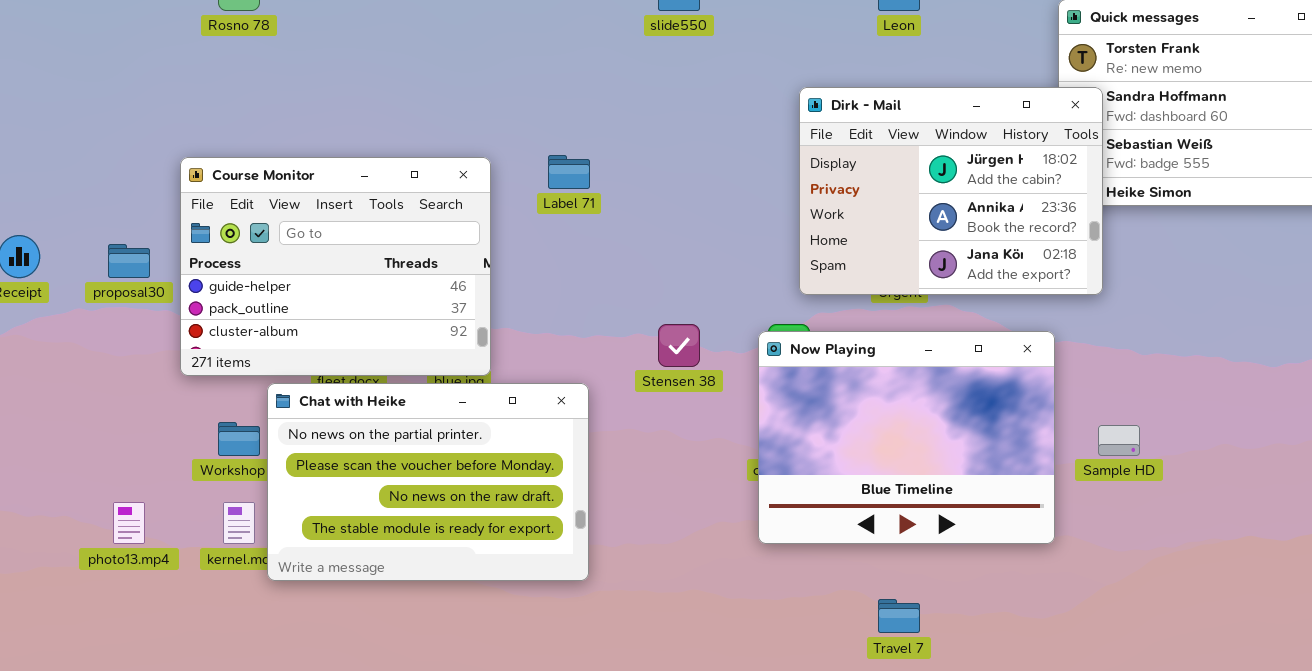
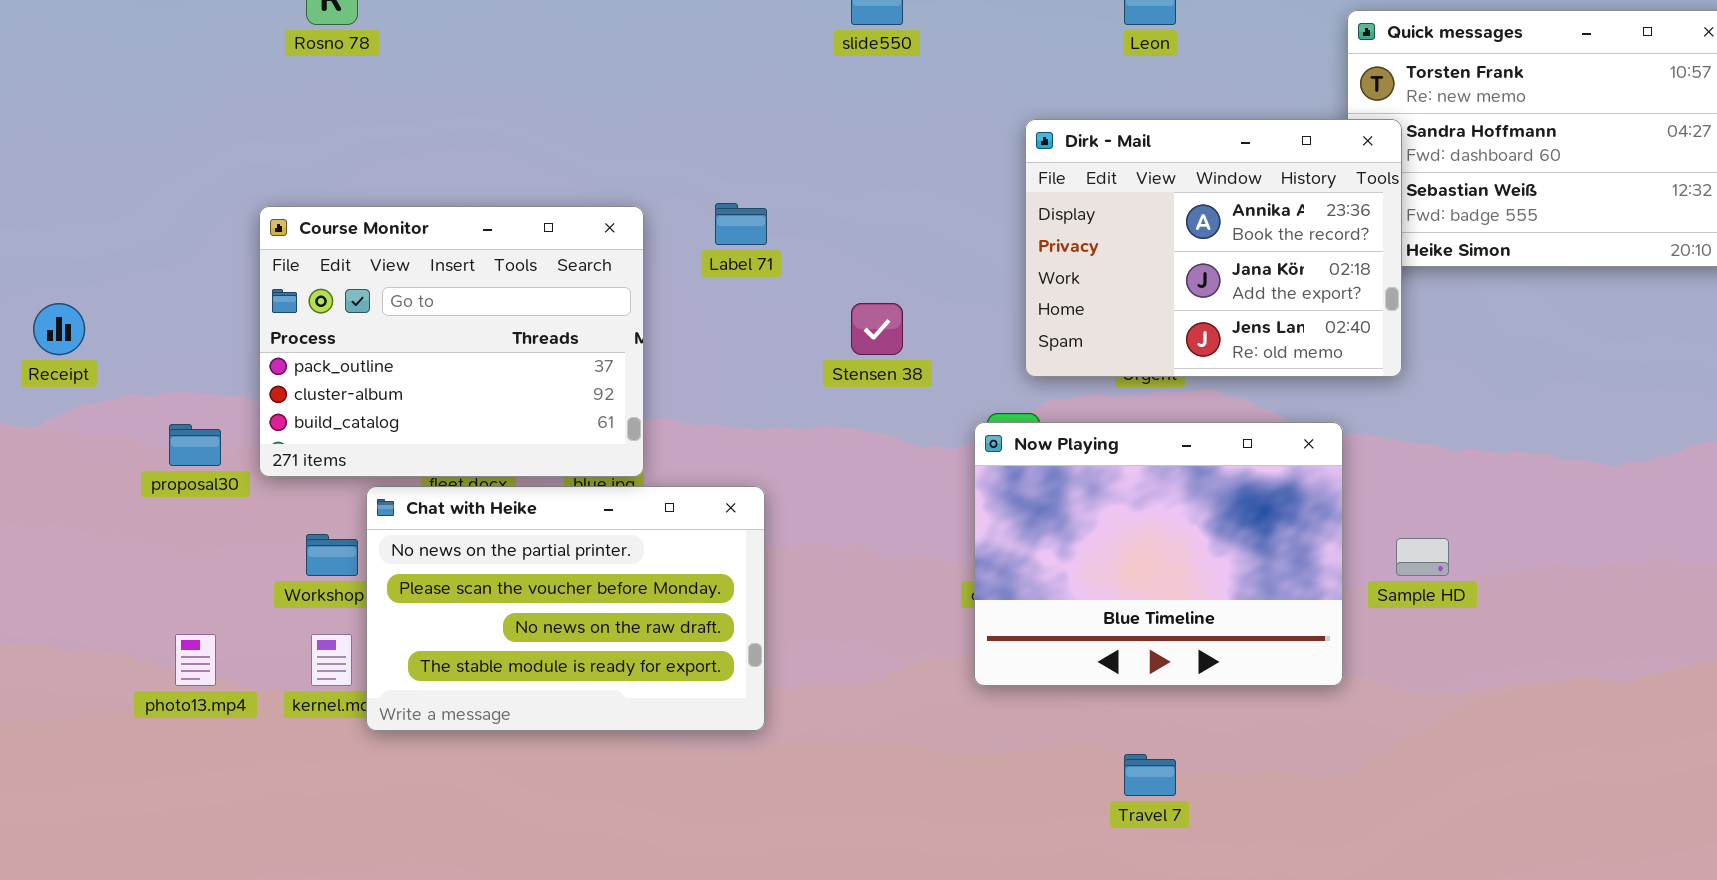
Dirk - Mail: [799,87,1103,295] -> [1025,119,1402,377], scrolled down 1 row
Course Monitor: [180,157,491,376] -> [259,206,644,477], scrolled down 1 row
proposal30: [108,244,150,278] -> [169,424,221,466], moved
Stensen 38: [658,324,700,367] -> [851,303,903,355], moved

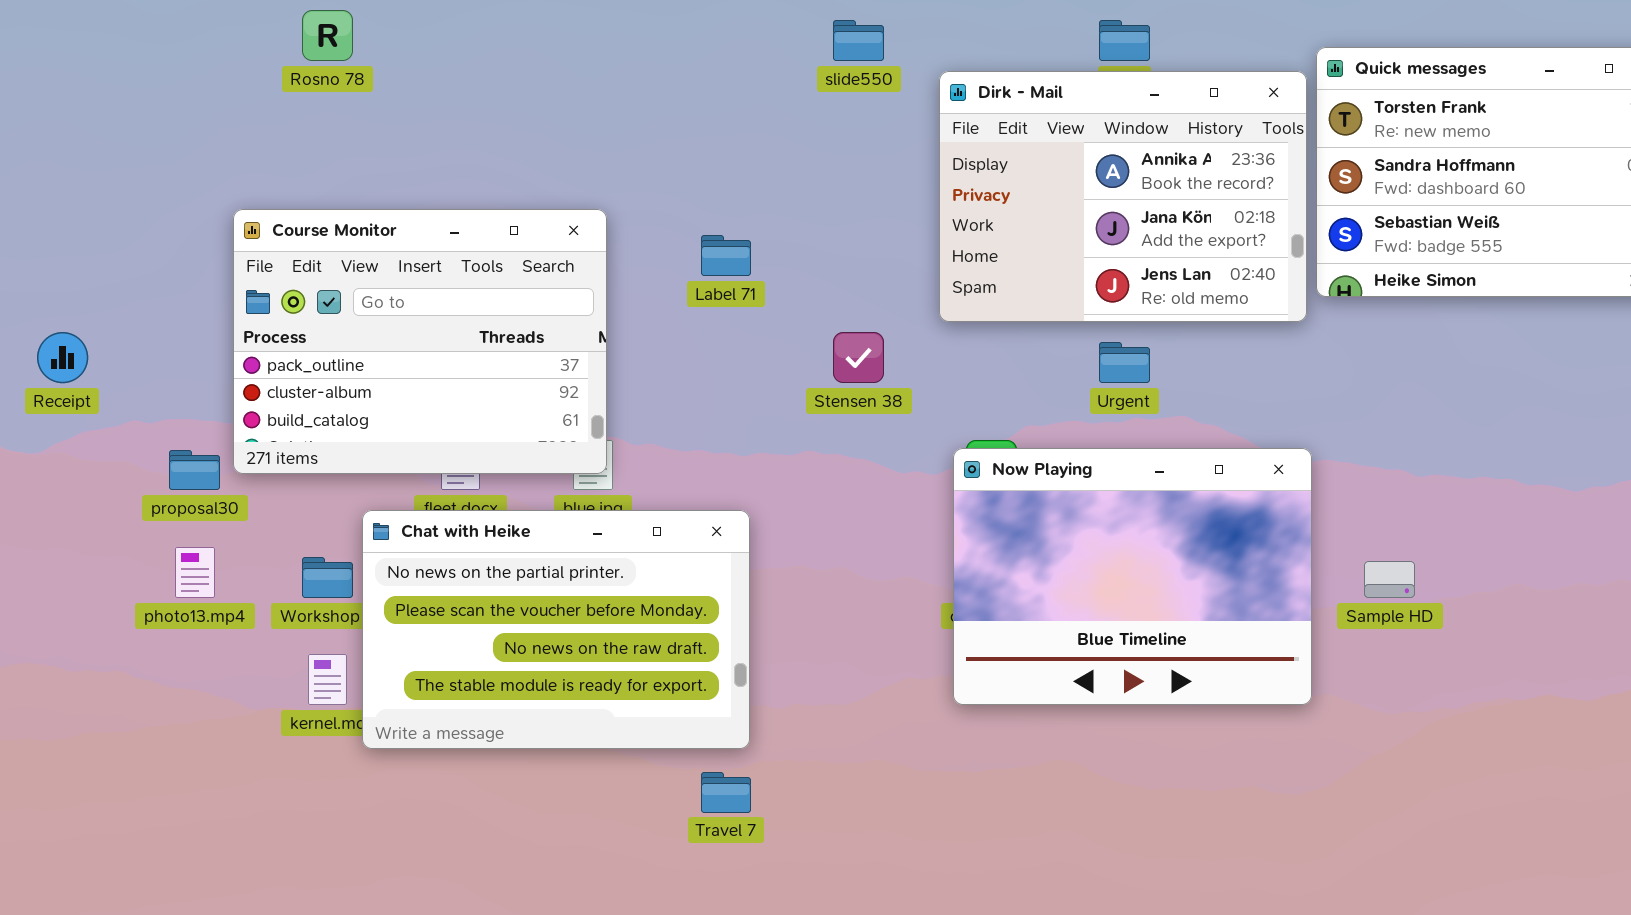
Dirk - Mail: [1025,119,1402,377] -> [939,71,1307,322], moved
Course Monitor: [259,206,644,477] -> [233,209,607,474], moved
photo13.mp4: [175,634,216,686] -> [175,547,215,598], moved
Travel 7: [1124,754,1176,796] -> [701,772,751,813], moved

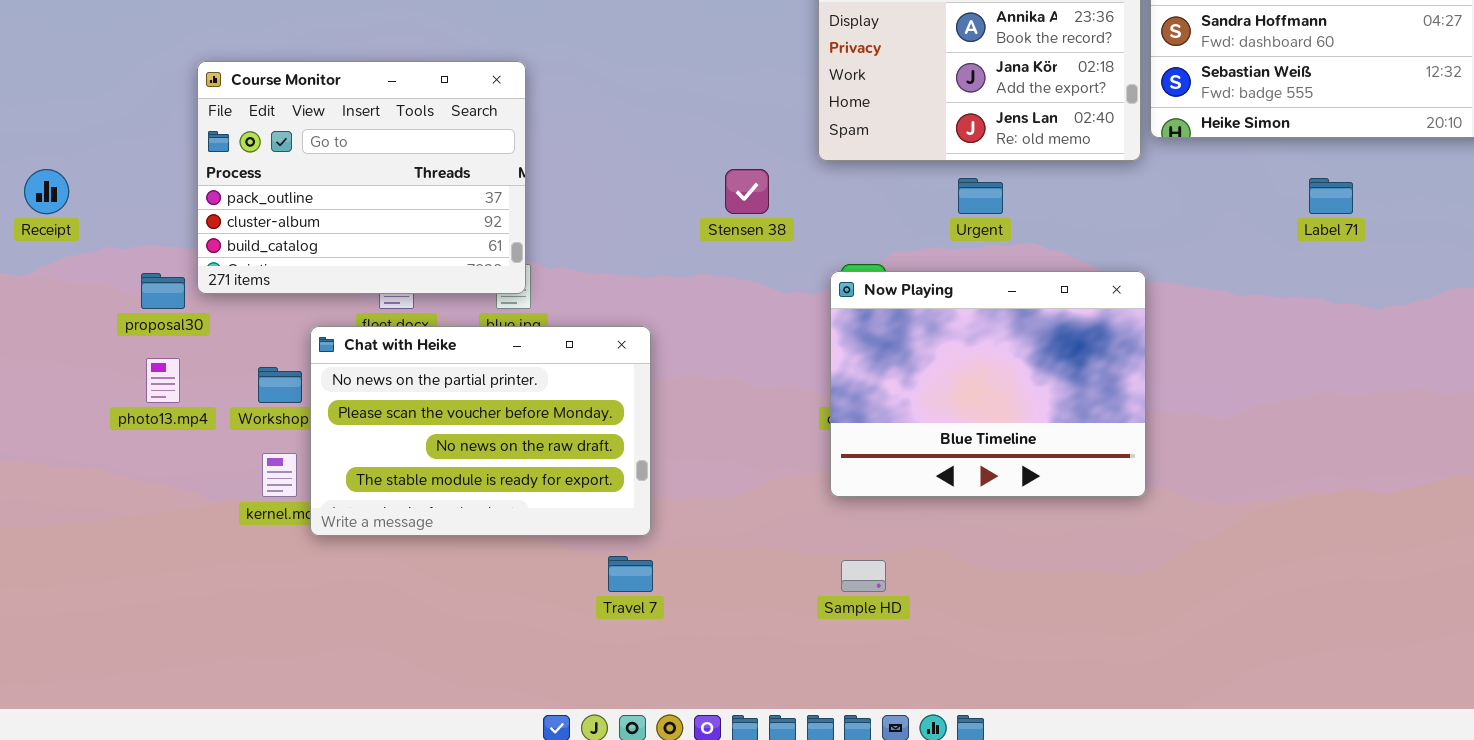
Label 71: [701,235,751,276] -> [1309,178,1353,214], moved
Sample HD: [1364,561,1415,598] -> [841,560,886,592], moved

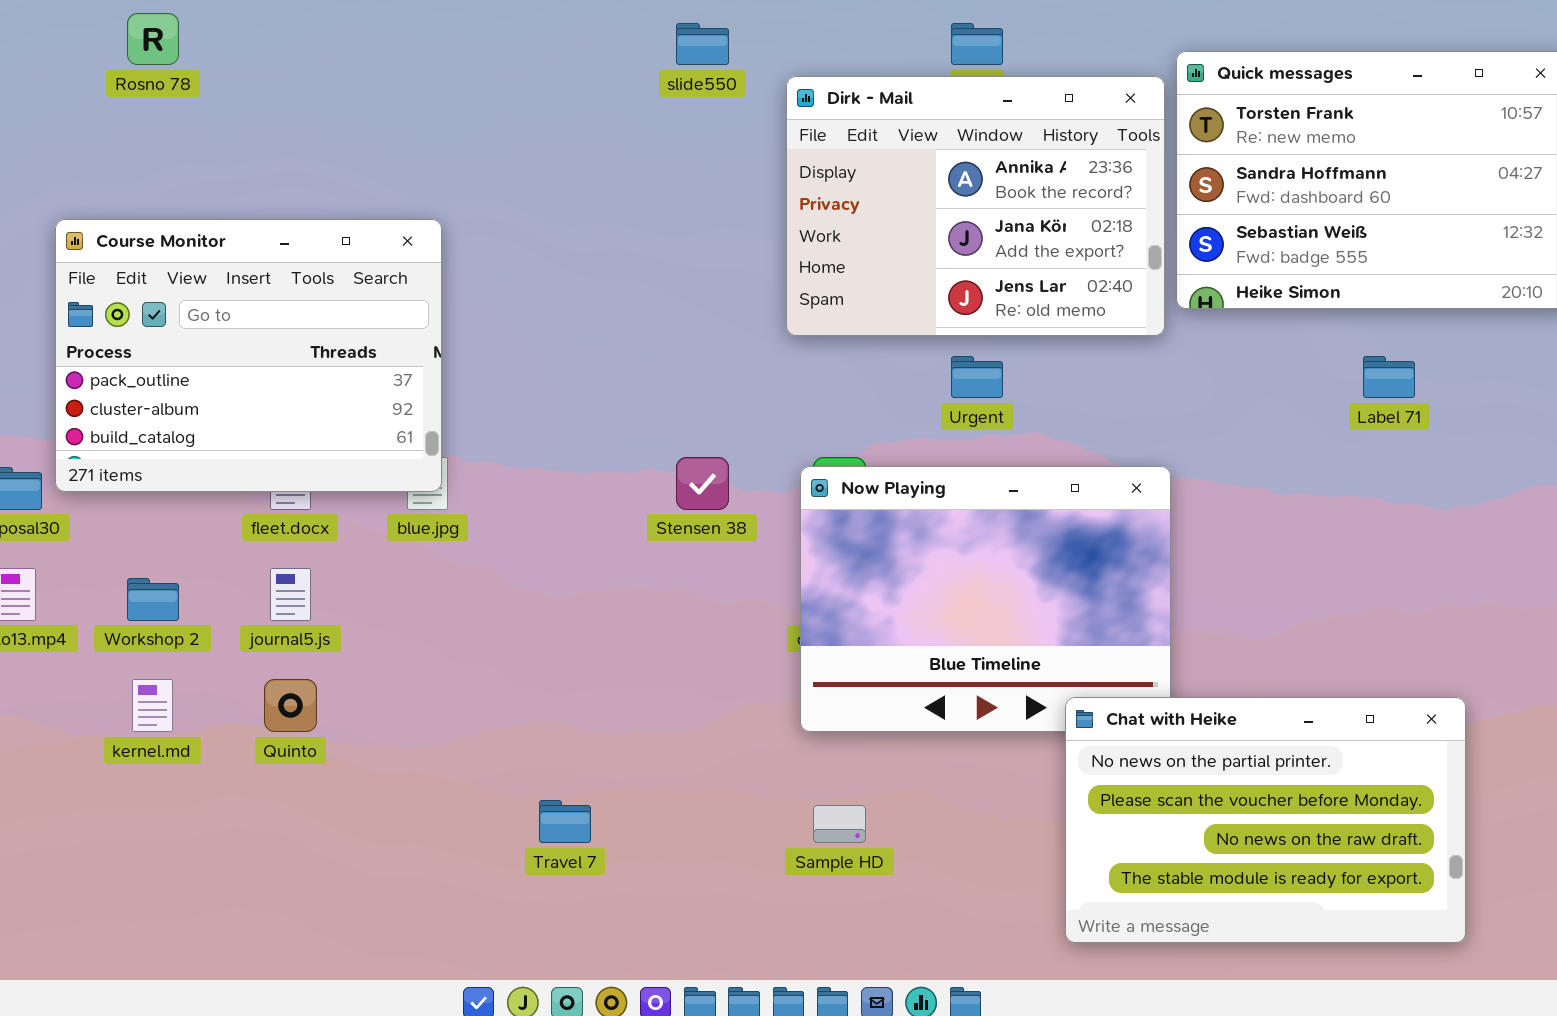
Stensen 38: [725,169,769,214] -> [676,457,729,510], moved
Chat with Heike: [310,326,651,536] -> [1065,697,1466,943], moved

